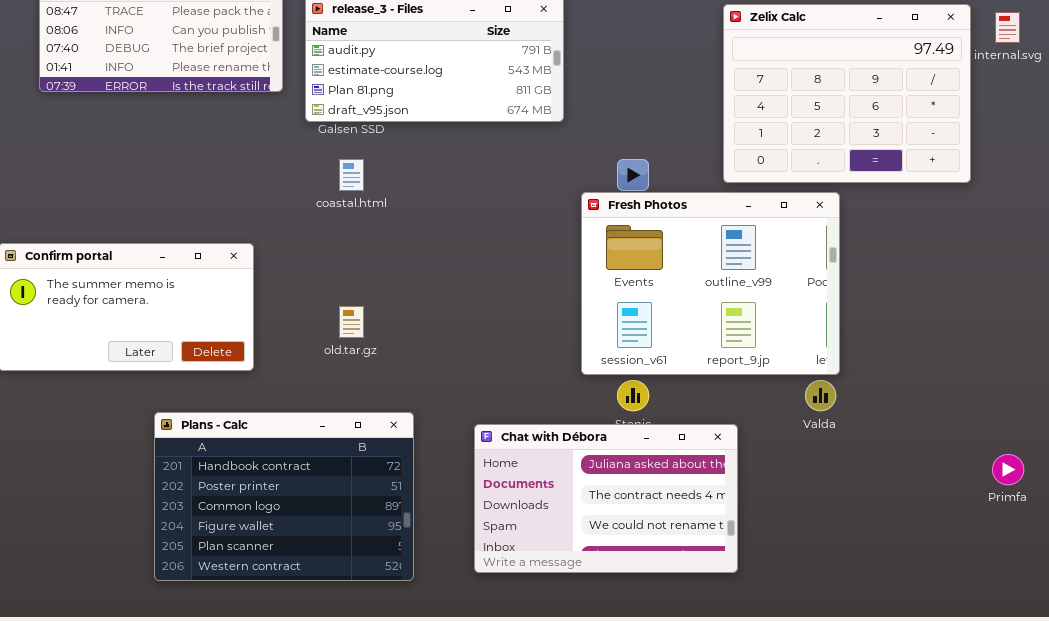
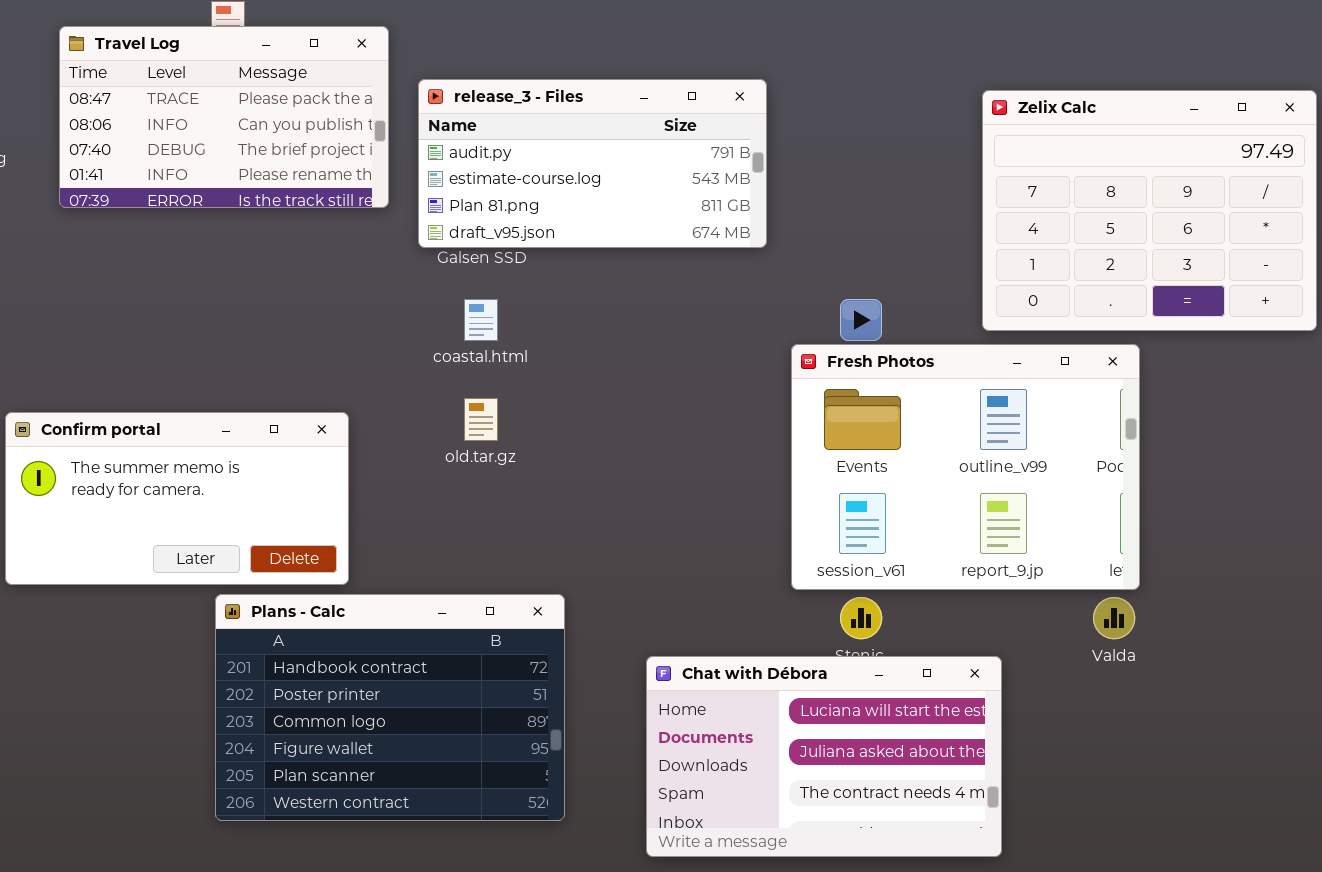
old.tar.gz: [339,306,364,338] -> [464,398,498,441], moved
Plans - Calc: [154,412,414,581] -> [215,594,565,821], moved
Chat with Débora: [474,424,738,573] -> [646,656,1002,857], scrolled up 1 row

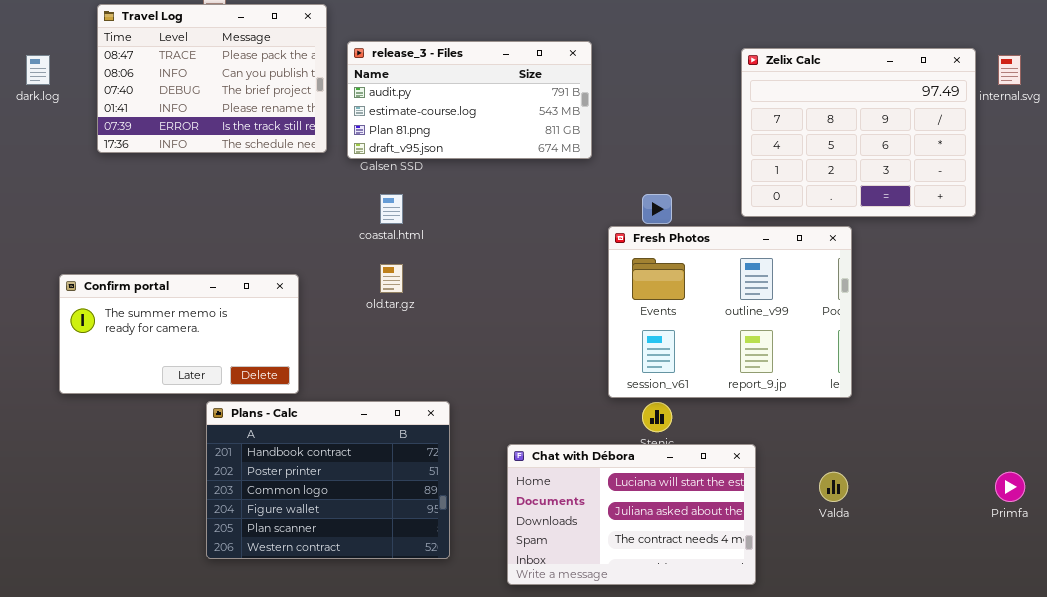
Travel Log: [59,26,389,208] -> [97,4,327,153], resized
Valda: [1093,597,1135,639] -> [819,472,848,502], moved

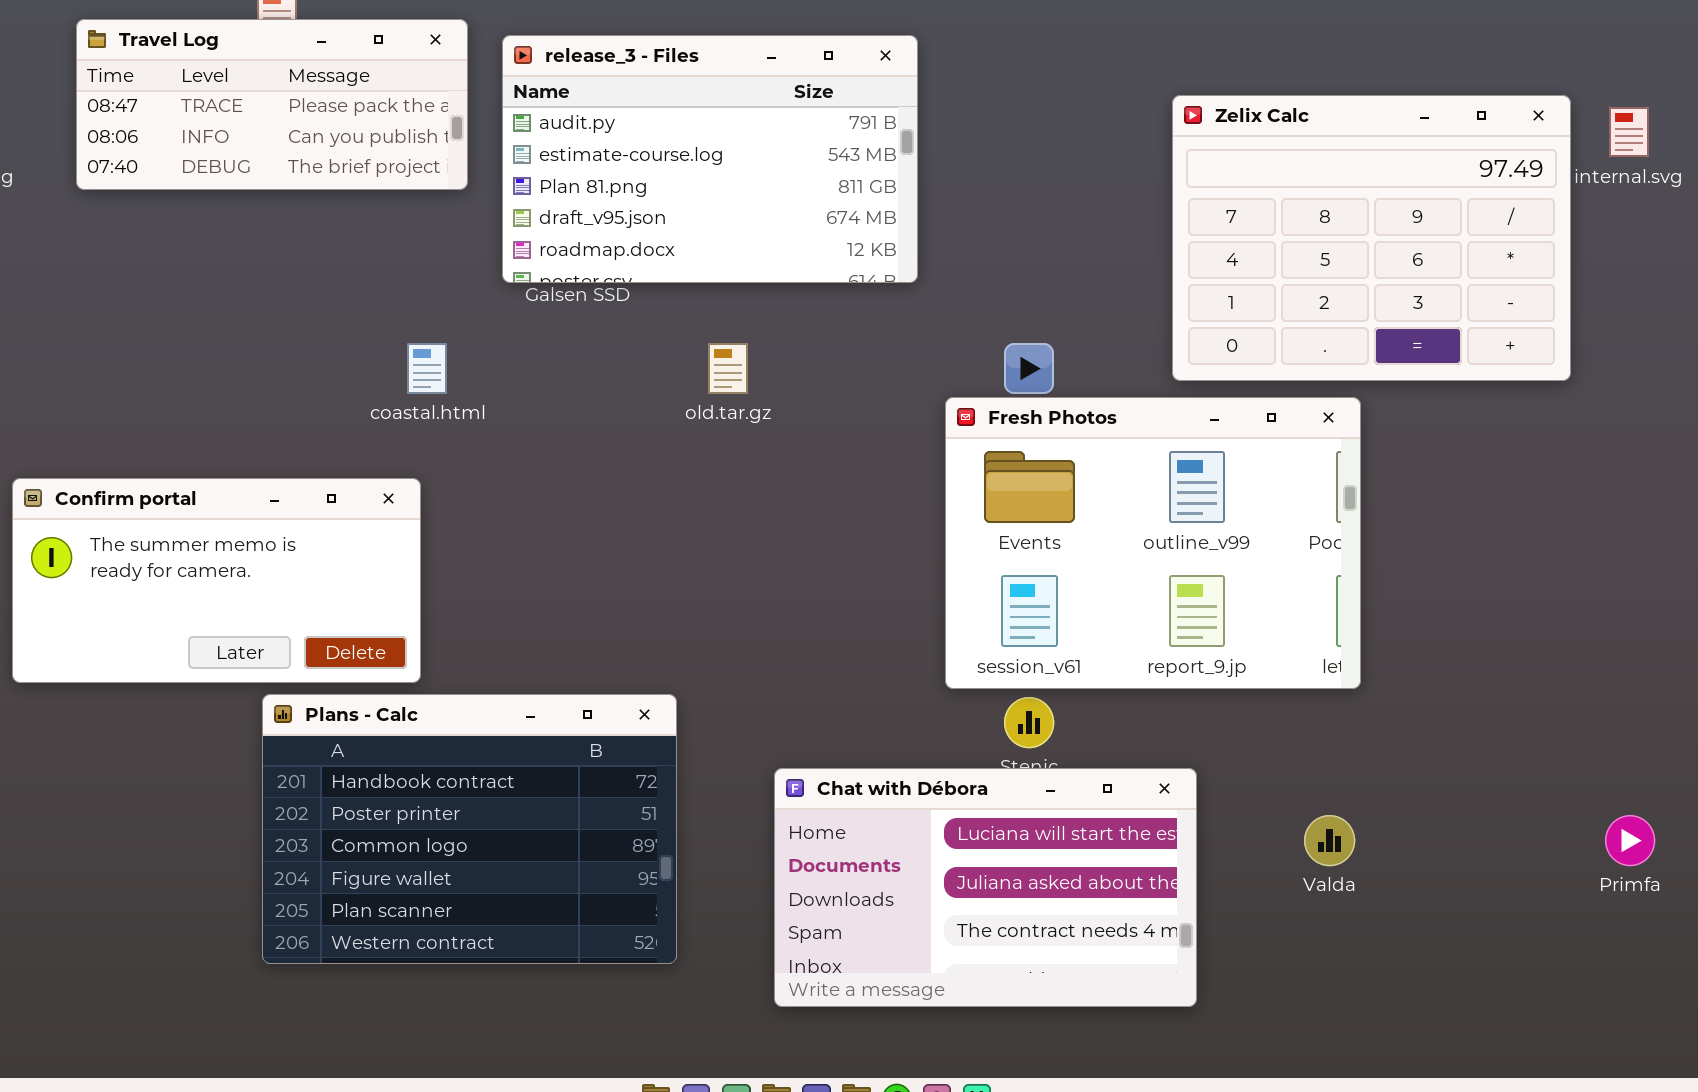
Travel Log: [97,4,327,153] -> [76,19,468,190], resized
release_3 - Files: [347,41,592,159] -> [502,35,918,283], resized
coastal.html: [380,194,403,224] -> [407,343,447,394], moved
old.tar.gz: [380,264,403,293] -> [708,343,748,394], moved

